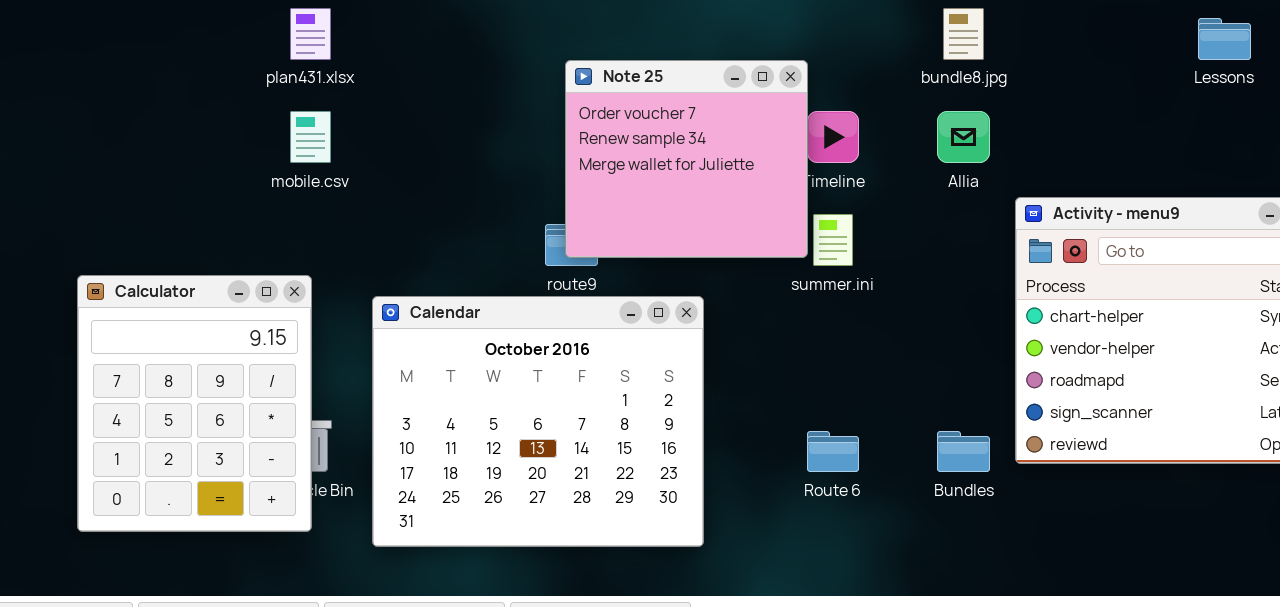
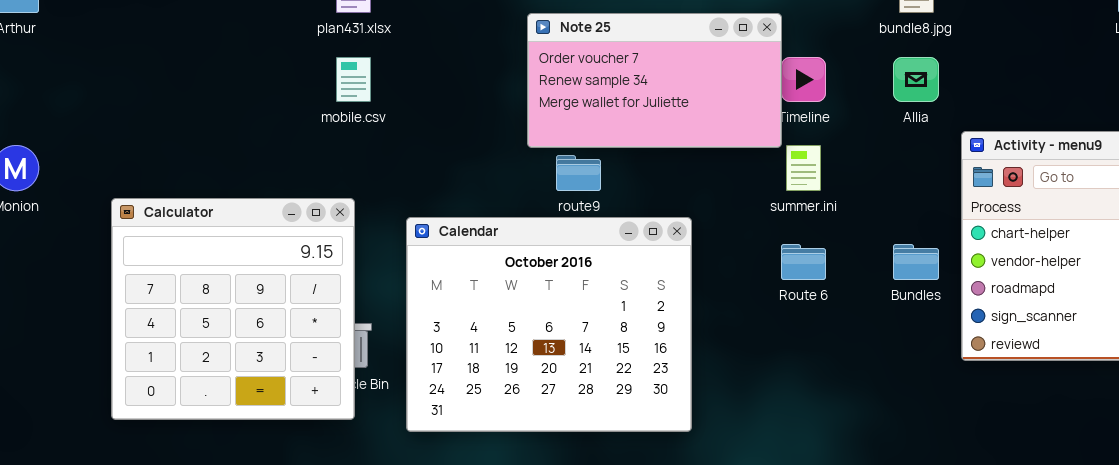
Note 25: [565,60,808,258] -> [527,13,782,148], resized
Calculator: [77,275,312,532] -> [111,198,355,420], resized
Route 6: [807,431,859,472] -> [781,244,826,280], moved
Bundles: [937,431,990,472] -> [893,244,939,280], moved

